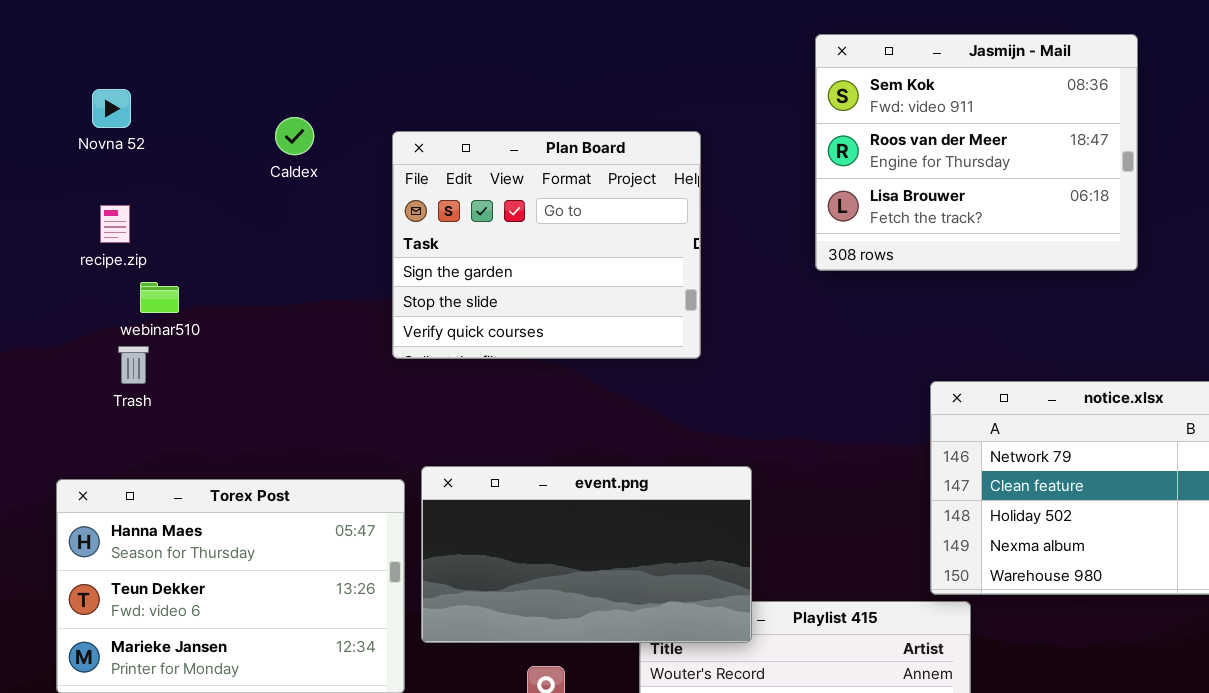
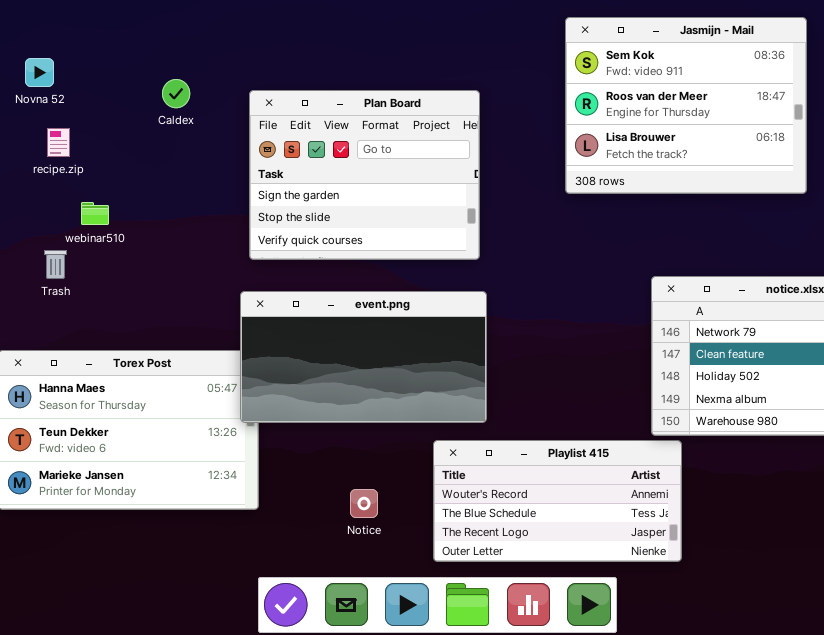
recipe.zip: [100,205,130,243] -> [47,128,70,157], moved
webinar510: [140,282,179,313] -> [81,202,109,225], moved
event.png: [421,466,752,643] -> [240,291,487,423], moved

